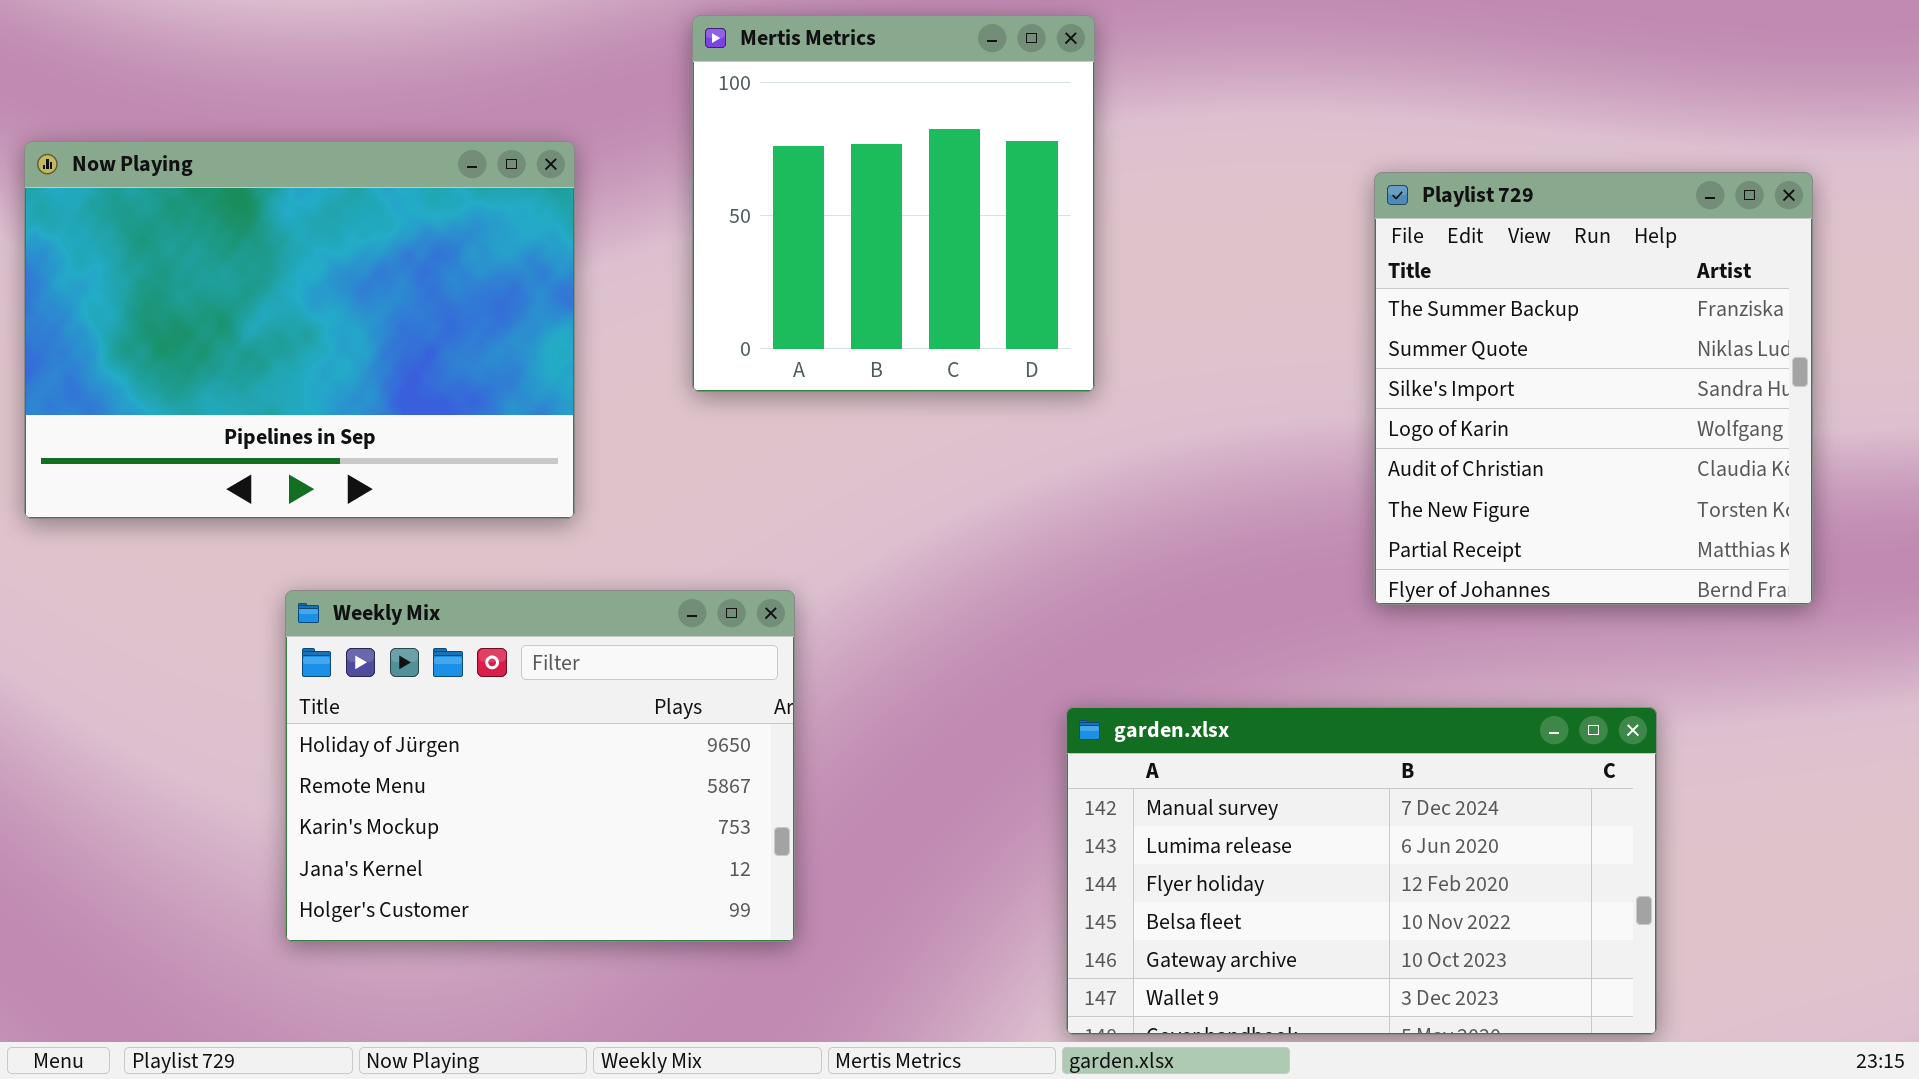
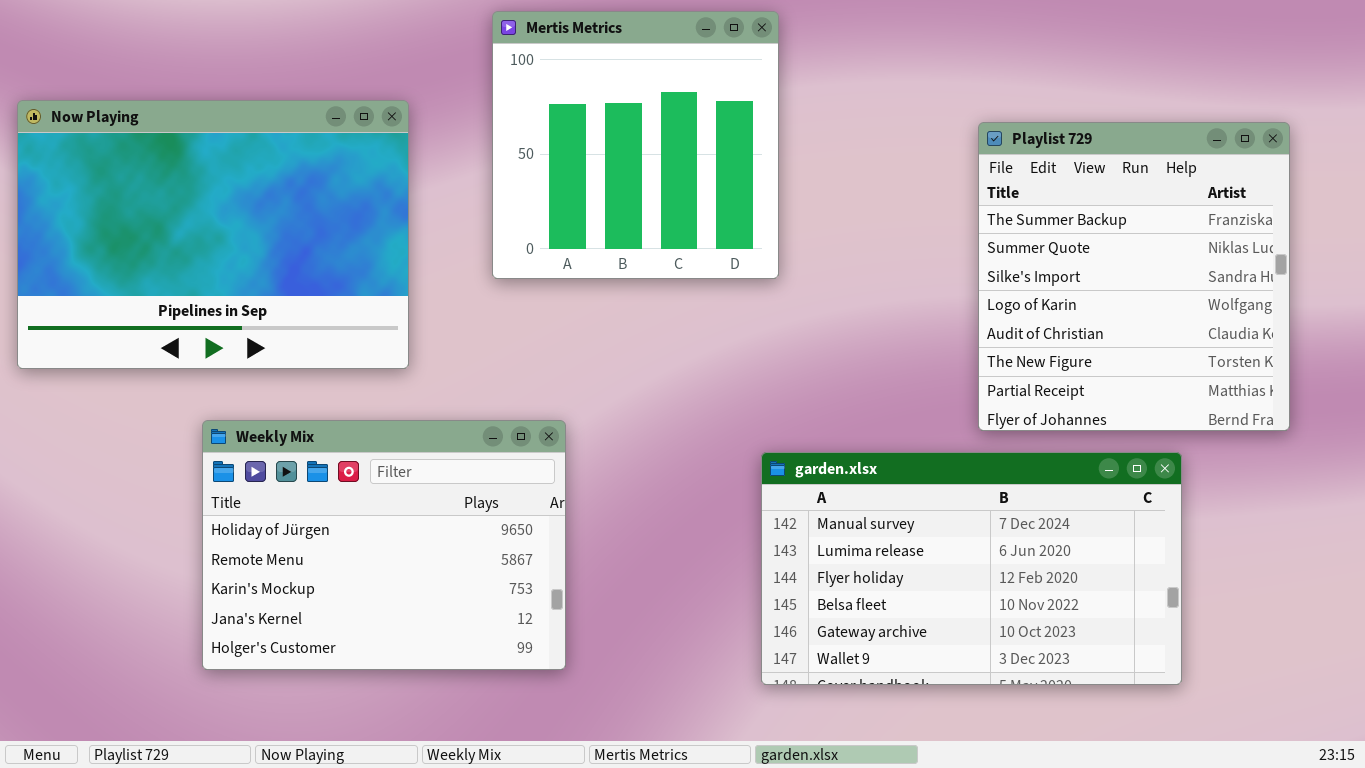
garden.xlsx: [1066,707,1657,1035] -> [761,452,1182,685], moved

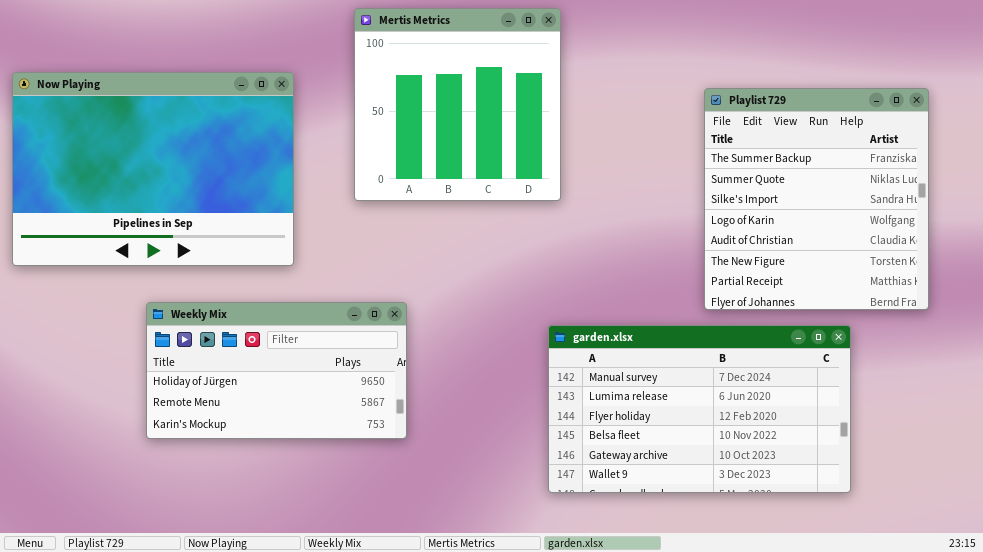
Weekly Mix: [202,420,566,670] -> [146,302,407,439], resized

